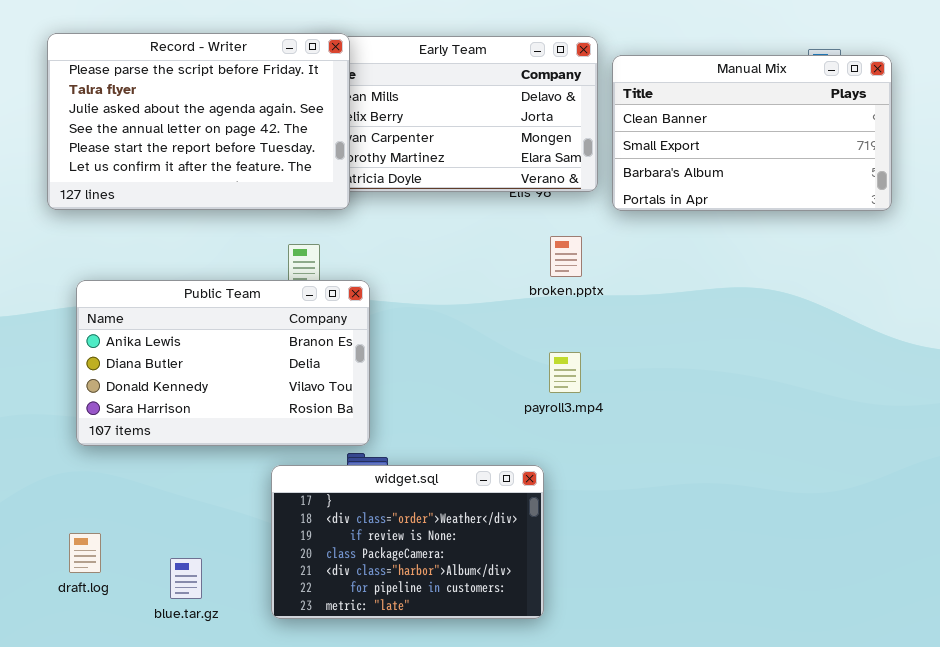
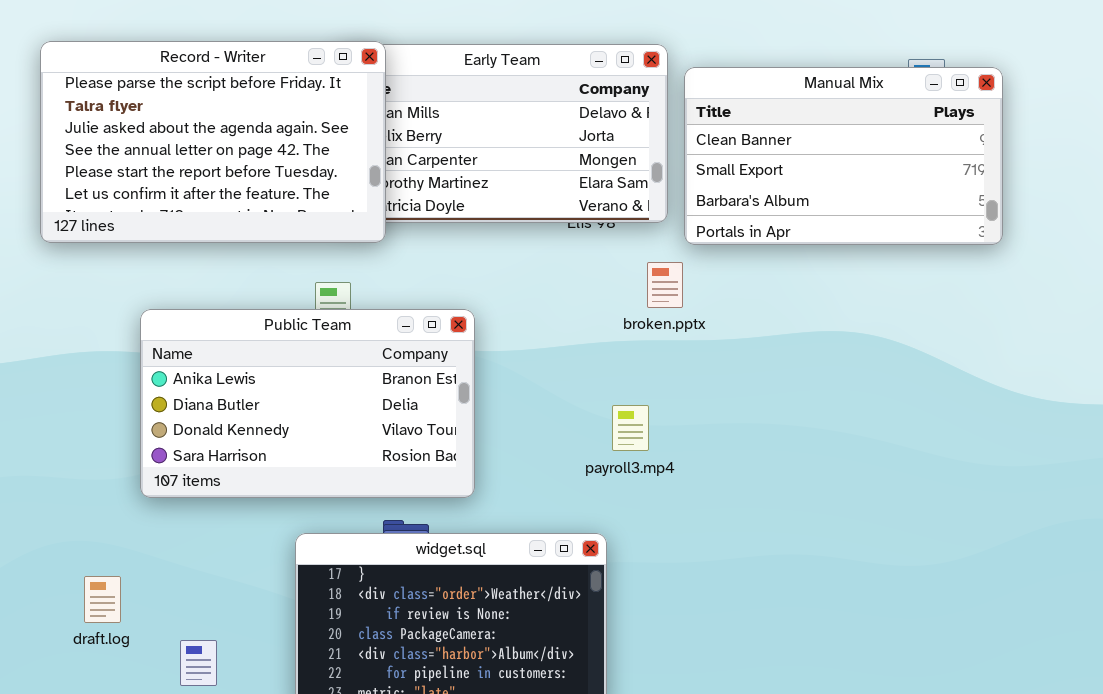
broken.pptx: [550,236,582,277] -> [647,262,683,308], moved
Public Team: [76,280,370,446] -> [140,309,475,498], moved
draft.log: [69,533,101,573] -> [84,576,121,623], moved

